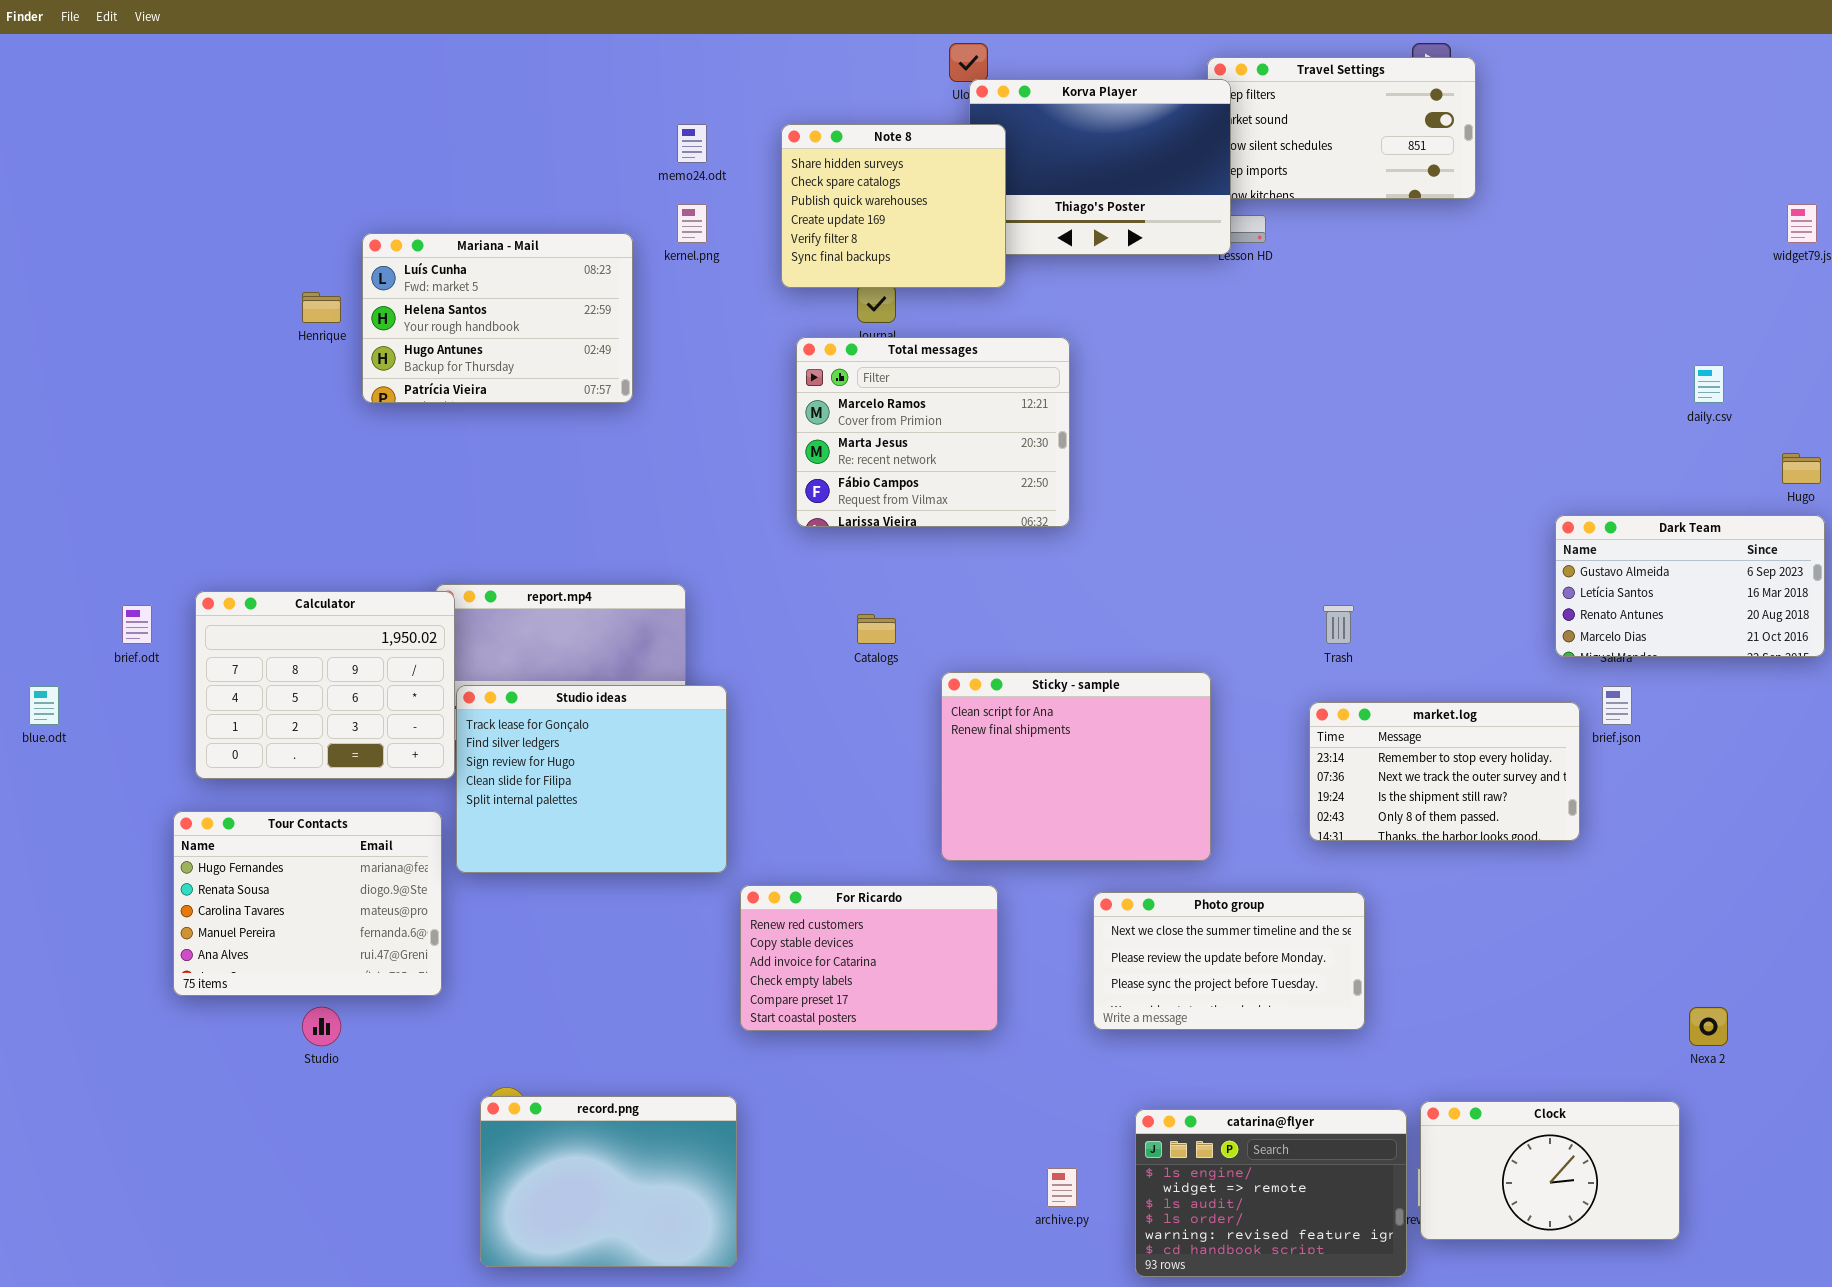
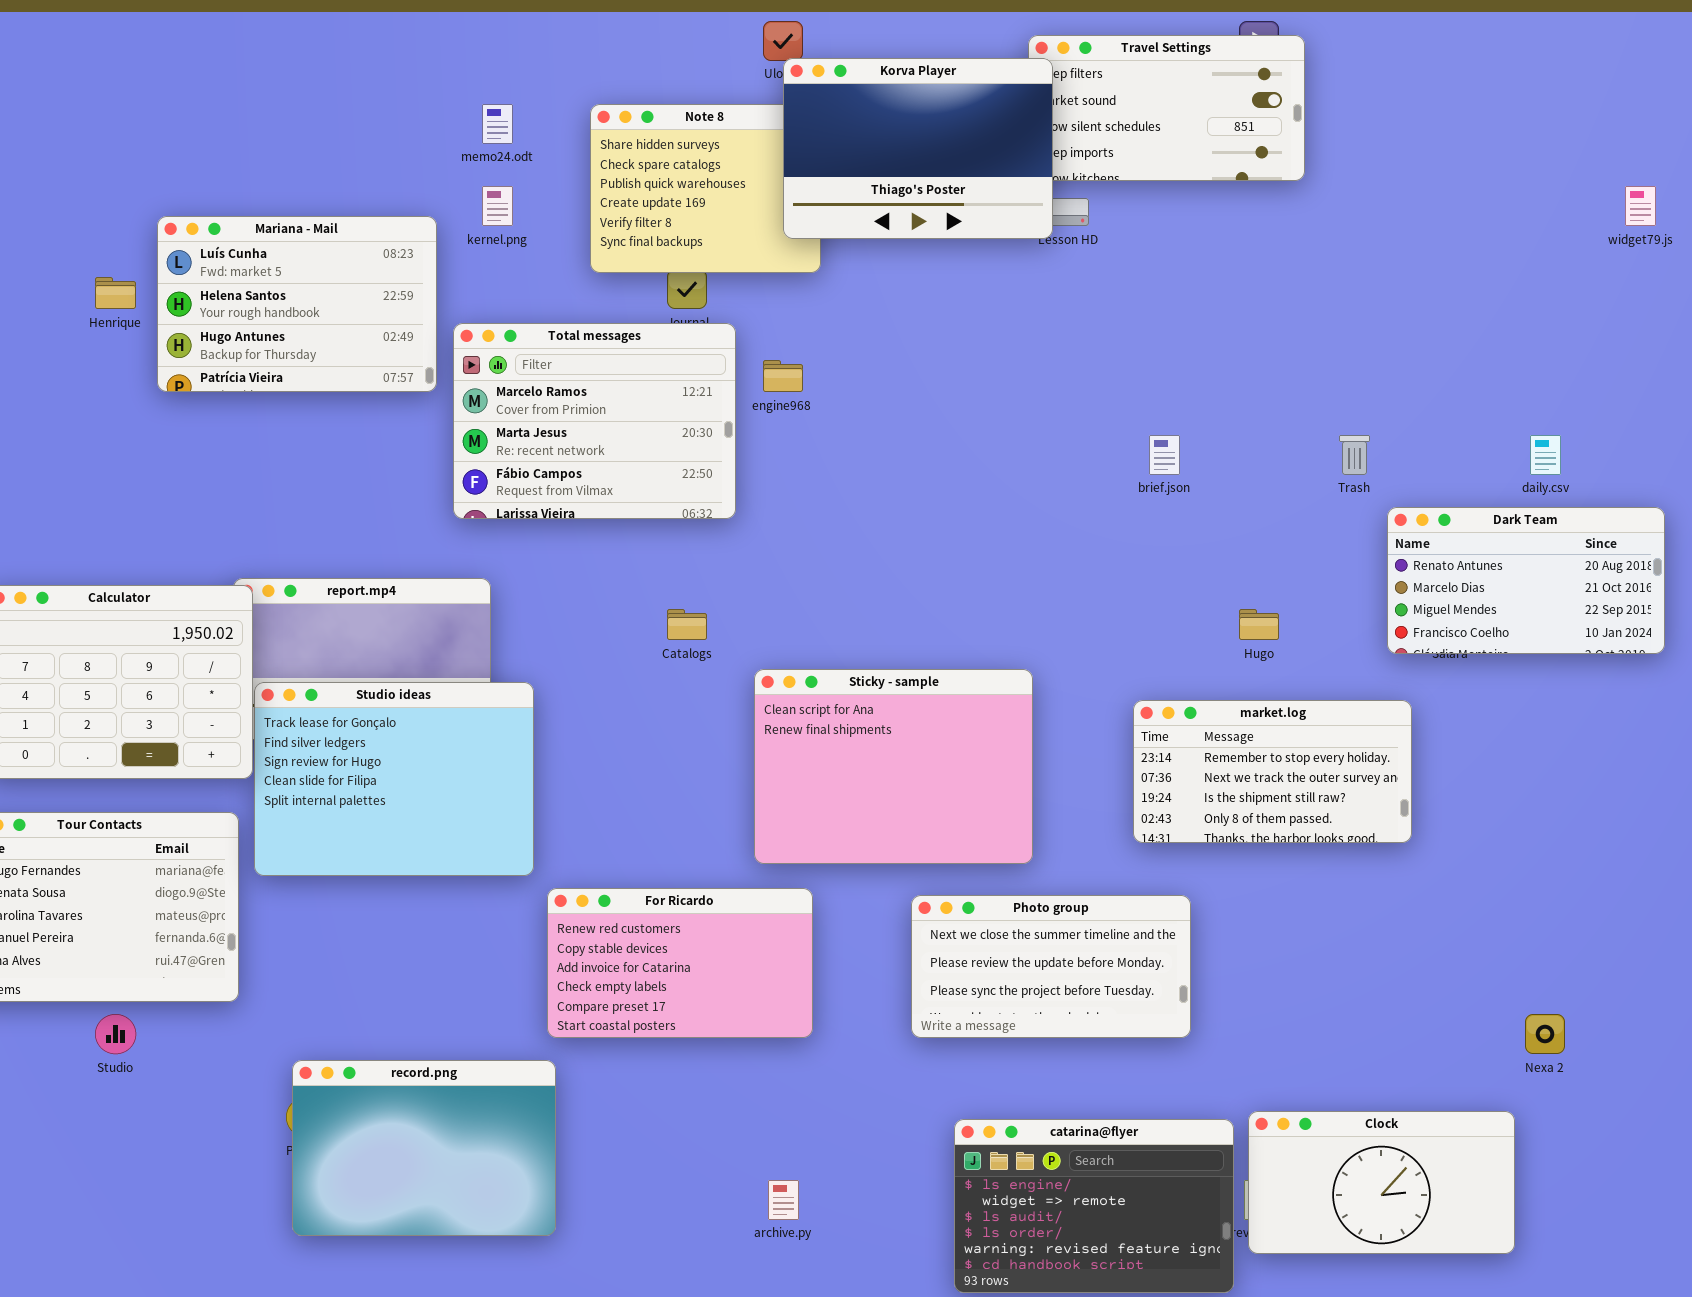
Korva Player: [969,79,1231,255] -> [783,58,1053,239], raised
Total messages: [796,337,1070,527] -> [453,323,736,519], moved
daily.csv: [1694,365,1724,403] -> [1530,435,1561,475], moved
Hugo: [1782,453,1821,484] -> [1239,609,1279,640], moved
Dark Team: [1555,515,1825,657] -> [1387,507,1665,654], scrolled down 2 rows
Trash: [1323,605,1354,644] -> [1339,435,1370,475], moved
brief.json: [1602,686,1632,725] -> [1149,435,1180,475], moved
record.png: [480,1096,737,1267] -> [292,1060,556,1236], moved
archive.py: [1047,1168,1077,1207] -> [768,1180,799,1220], moved

